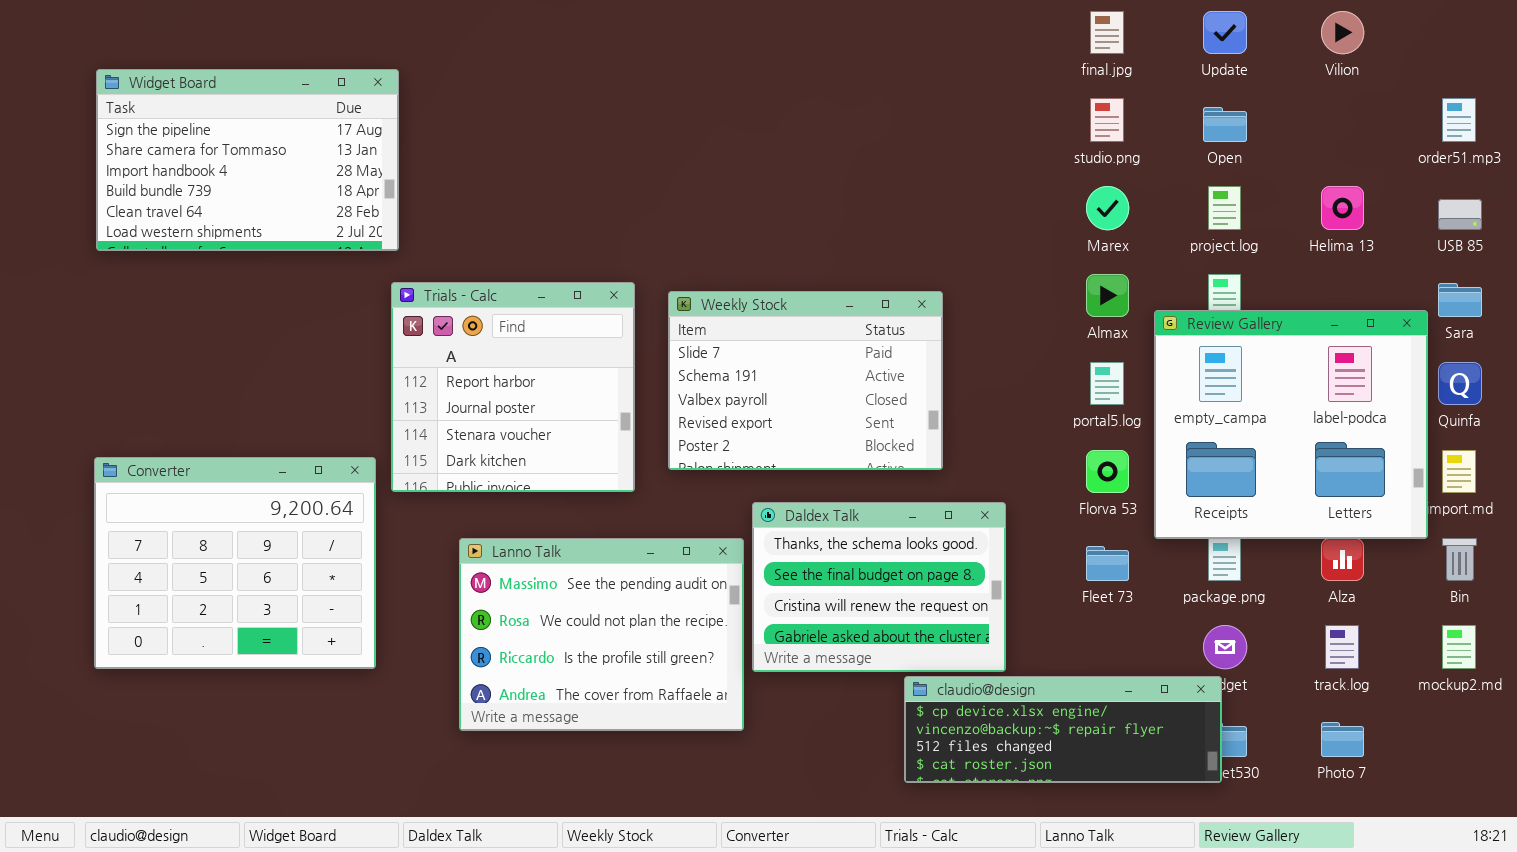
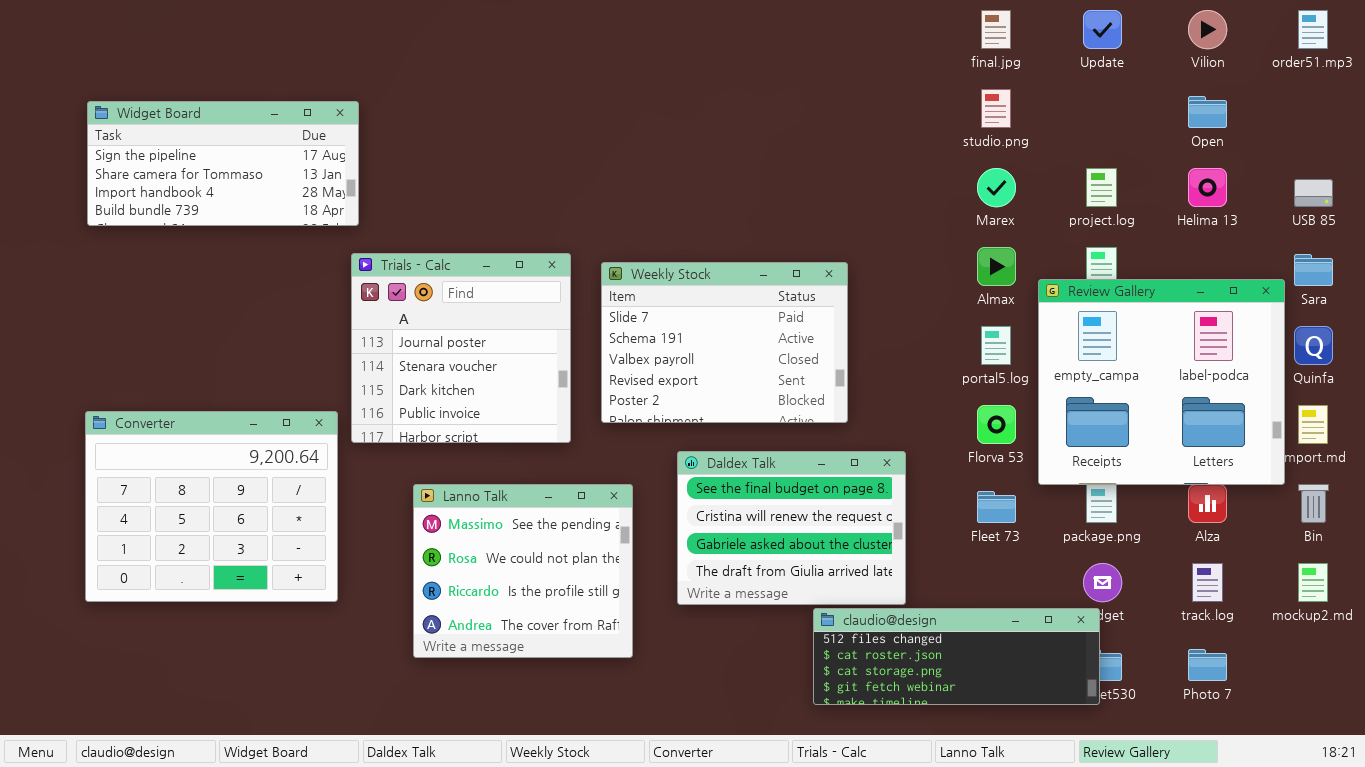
Widget Board: [96,69,399,251] -> [87,101,359,226], resized
order51.mp3: [1442,98,1476,142] -> [1298,10,1328,49], moved
Open: [1203,107,1247,142] -> [1188,96,1227,128], moved
Trials - Calc: [391,282,635,492] -> [351,253,571,443], scrolled down 1 row
Daldex Talk: [752,502,1006,672] -> [677,451,906,605], scrolled down 1 row
Lanno Talk: [459,538,744,731] -> [413,484,633,658], resized
claudio@design: [904,676,1222,783] -> [813,608,1100,705], scrolled down 2 rows

